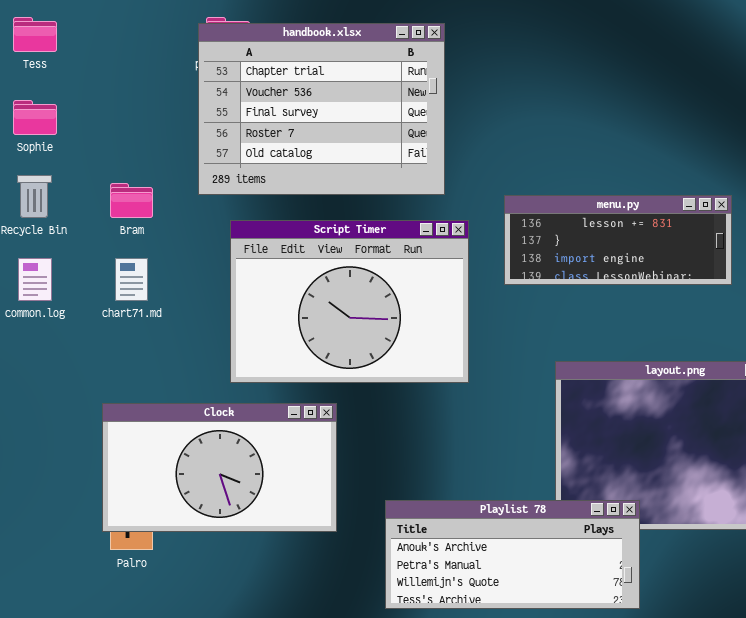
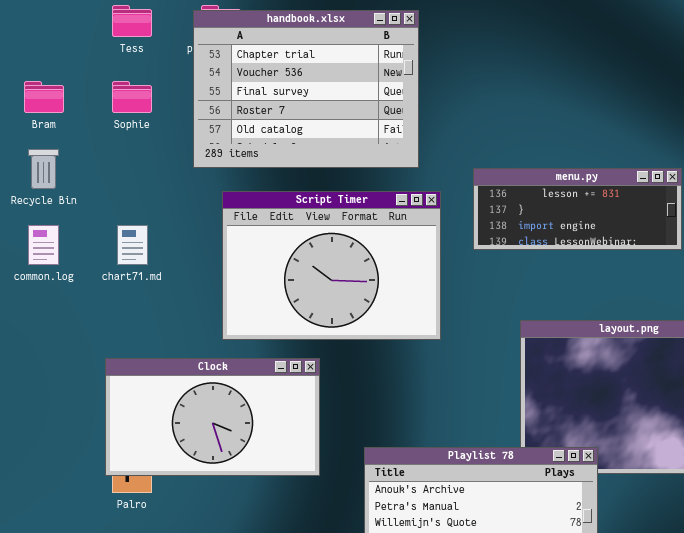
Tess: [13,17,57,52] -> [112,5,152,37], moved
Sophie: [13,100,57,135] -> [112,81,152,113], moved
Bram: [110,183,153,218] -> [24,81,64,113], moved

